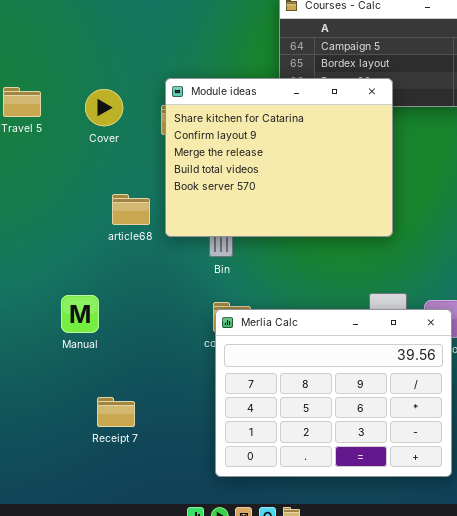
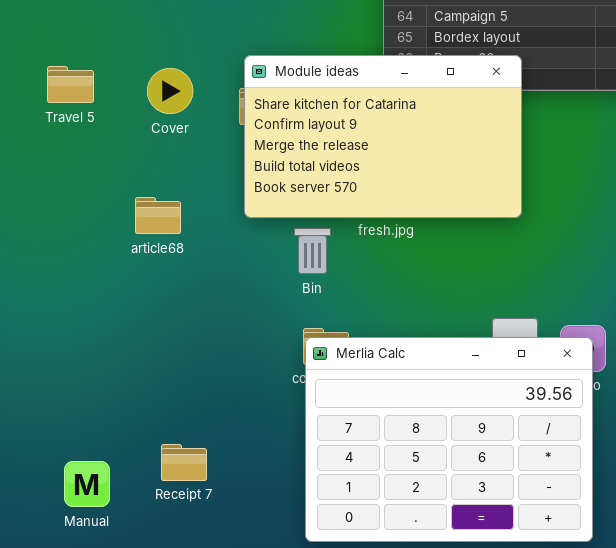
Module ideas: [165,78,393,237] -> [244,55,522,218], resized
article68: [112,194,150,225] -> [135,197,181,234], moved
Manual: [61,295,99,333] -> [64,461,110,507], moved

